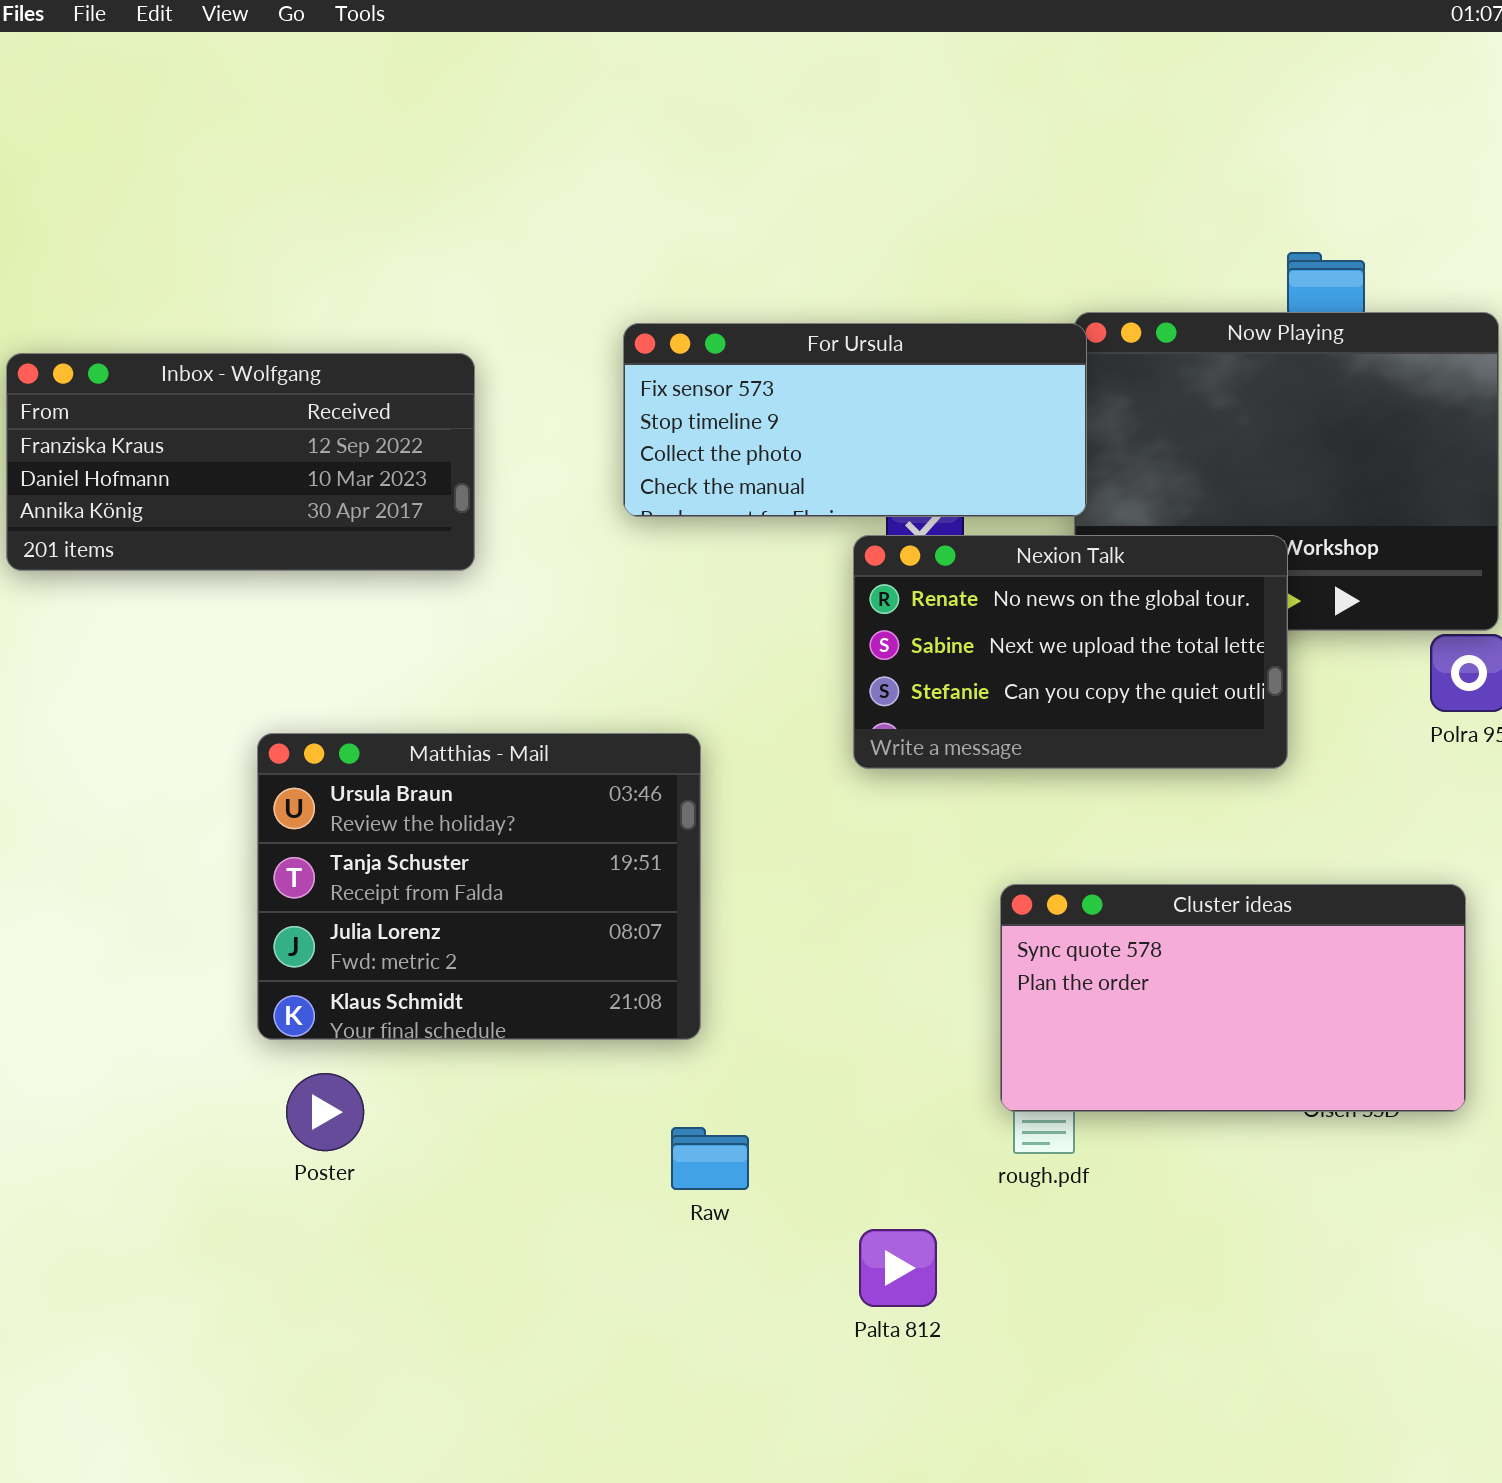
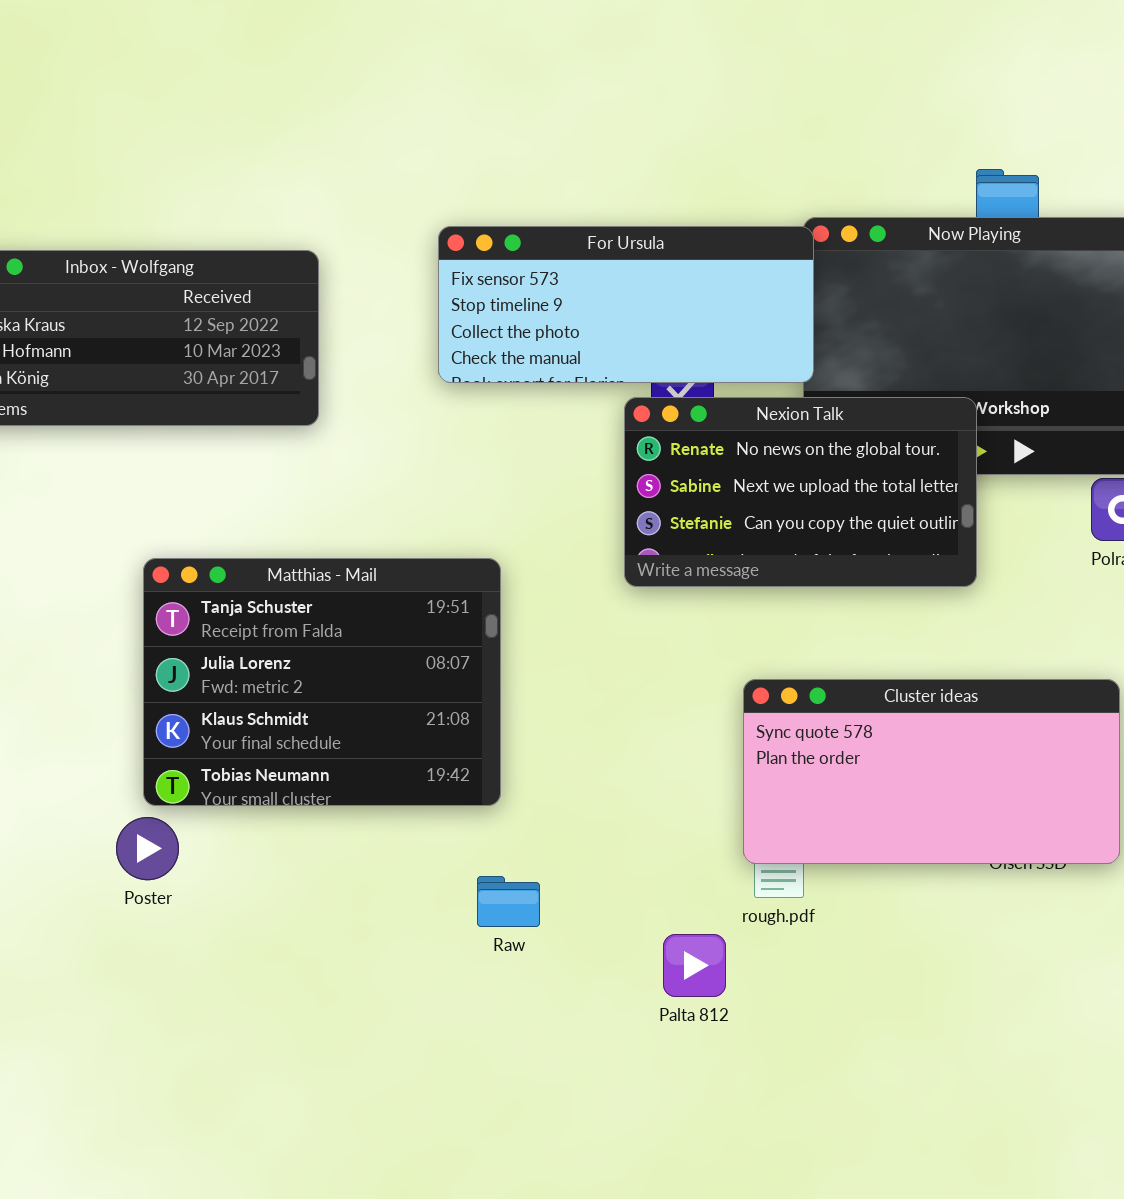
Matthias - Mail: [257,733,701,1040] -> [143,558,501,806], scrolled down 1 row
Poster: [286,1073,364,1151] -> [116,817,179,880], moved
Palta 812: [859,1229,937,1307] -> [663,934,726,997], moved

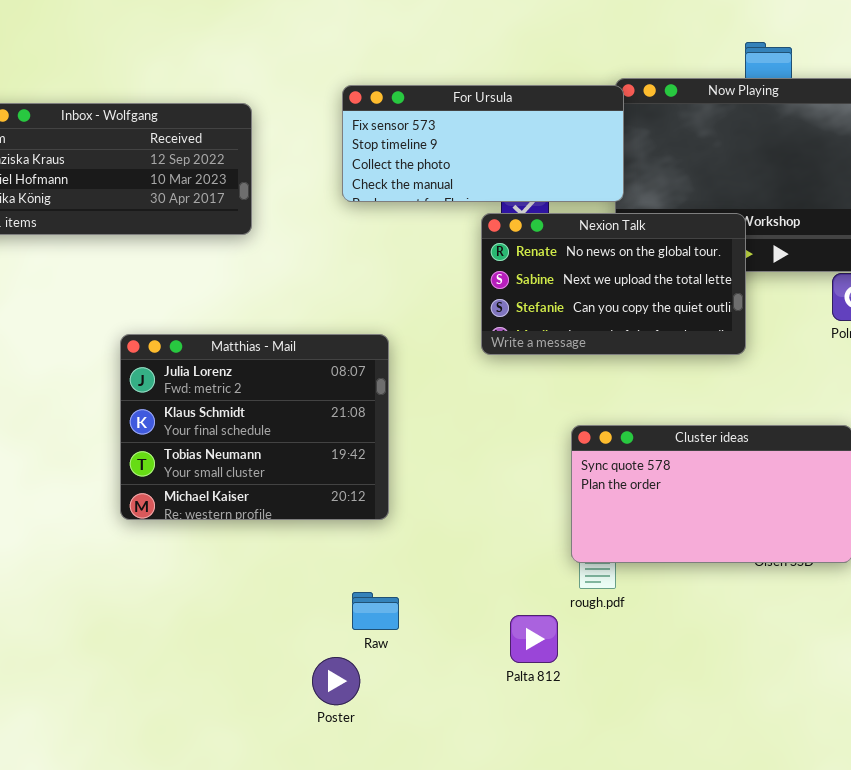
Matthias - Mail: [143,558,501,806] -> [120,334,389,520], scrolled down 1 row
Poster: [116,817,179,880] -> [312,657,360,705], moved
Raw: [477,876,540,927] -> [352,592,399,630], moved

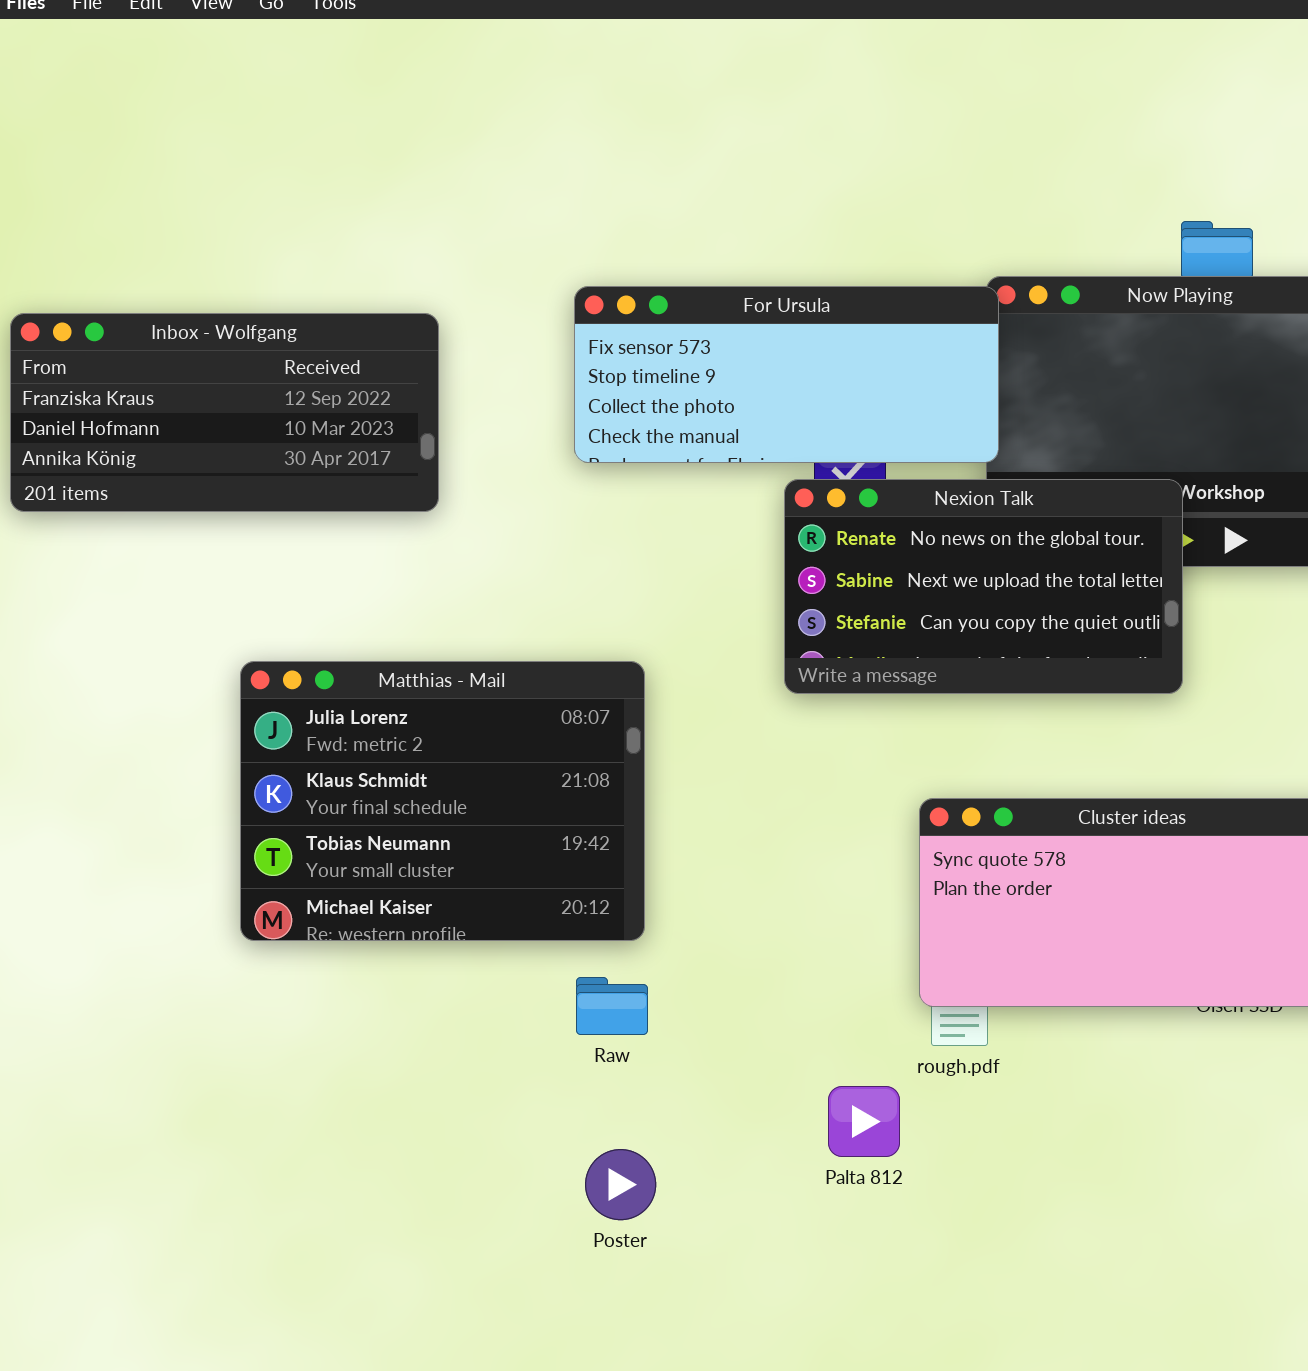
Raw: [352,592,399,630] -> [576,977,648,1035], moved
Poster: [312,657,360,705] -> [585,1149,656,1220], moved

